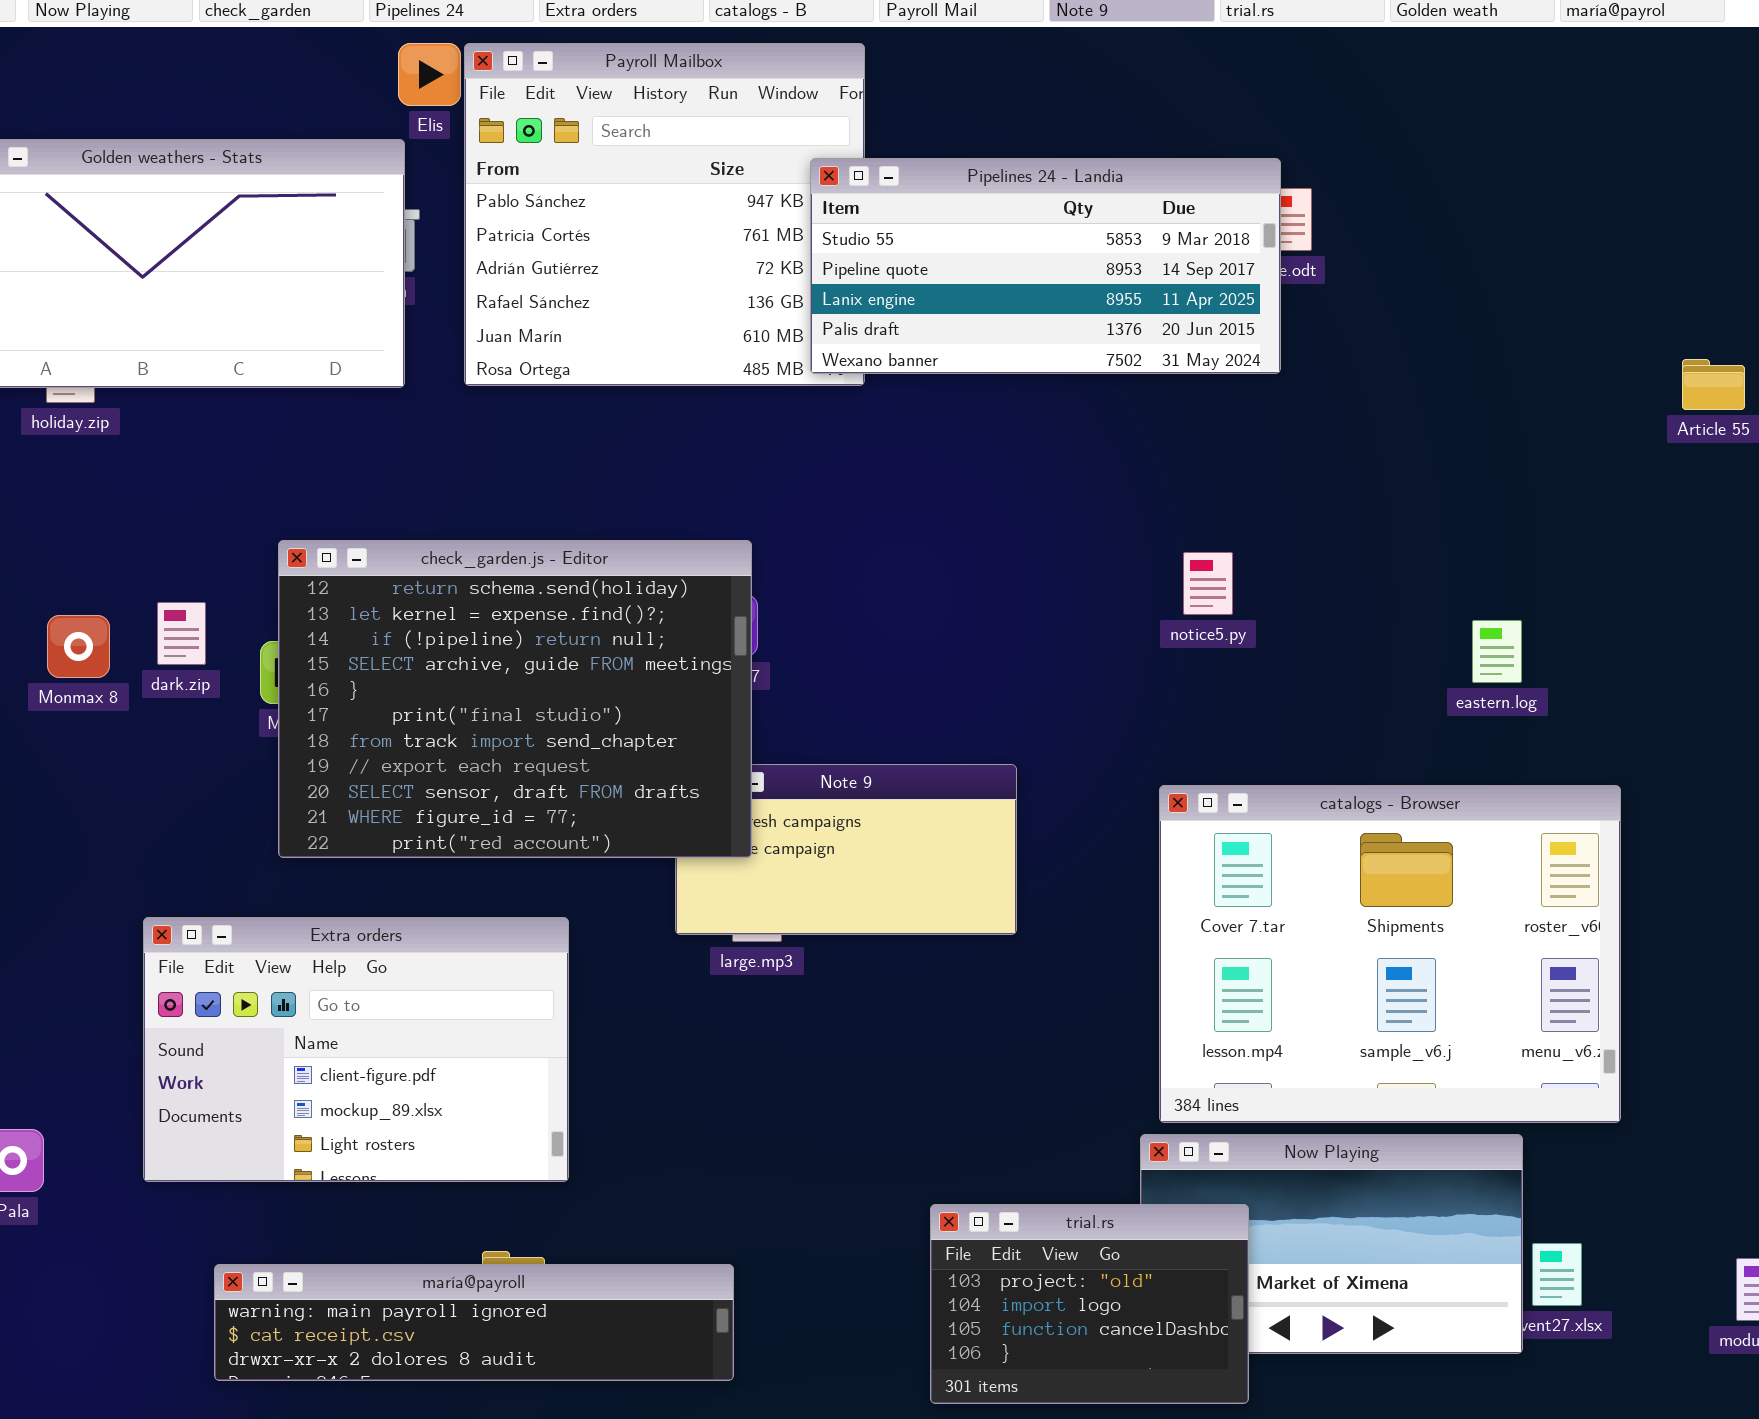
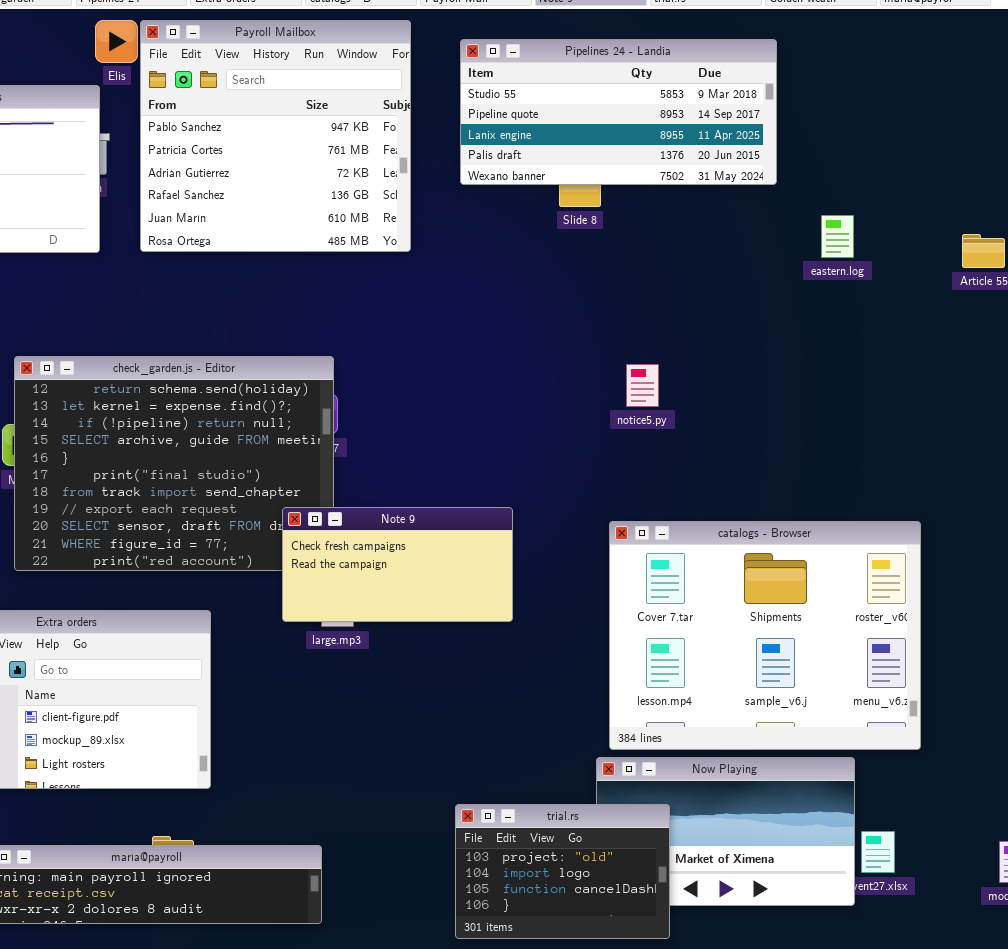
Pipelines 24 - Landia: [810,158,1281,374] -> [460,39,777,185], moved
eastern.log: [1472,620,1522,683] -> [821,215,854,258], moved
Note 9: [675,764,1017,935] -> [282,507,513,622], raised

